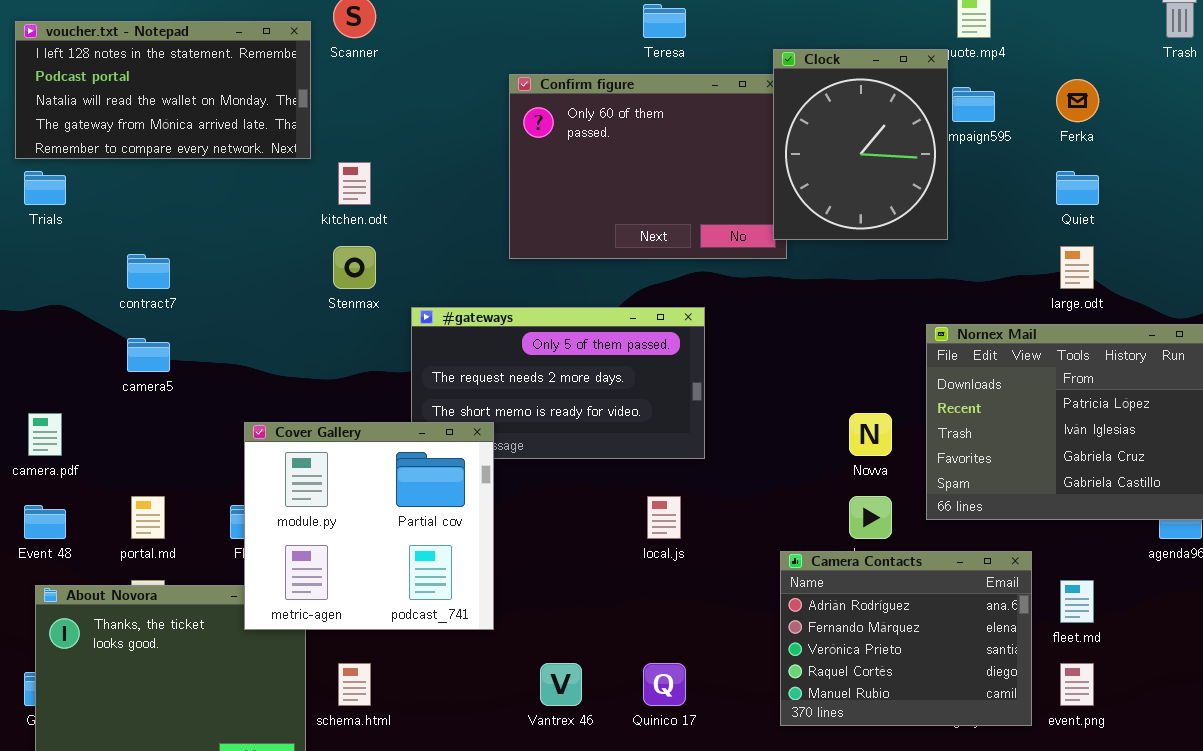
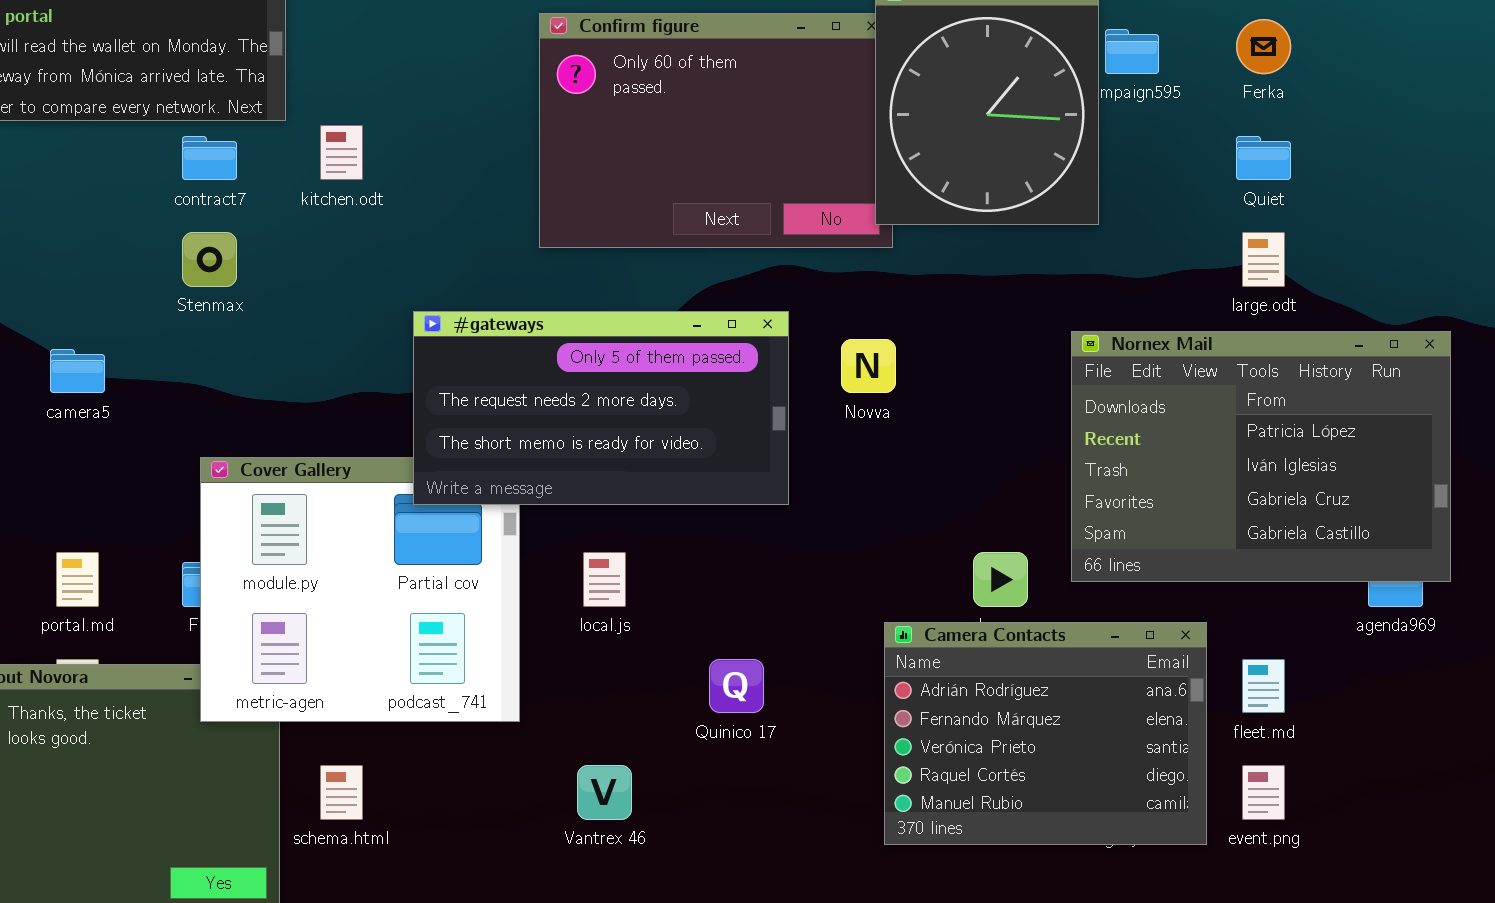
Stenmax: [333,246,376,289] -> [182,232,237,287], moved
contract7: [127,254,170,289] -> [182,136,237,180], moved
#gateways: [411,307,705,459] -> [413,311,789,505], raised
Novva: [849,413,892,456] -> [841,339,896,393], moved
local.js: [647,496,681,539] -> [583,552,626,607], moved
Quinico 17: [643,663,686,706] -> [709,659,764,713], moved

